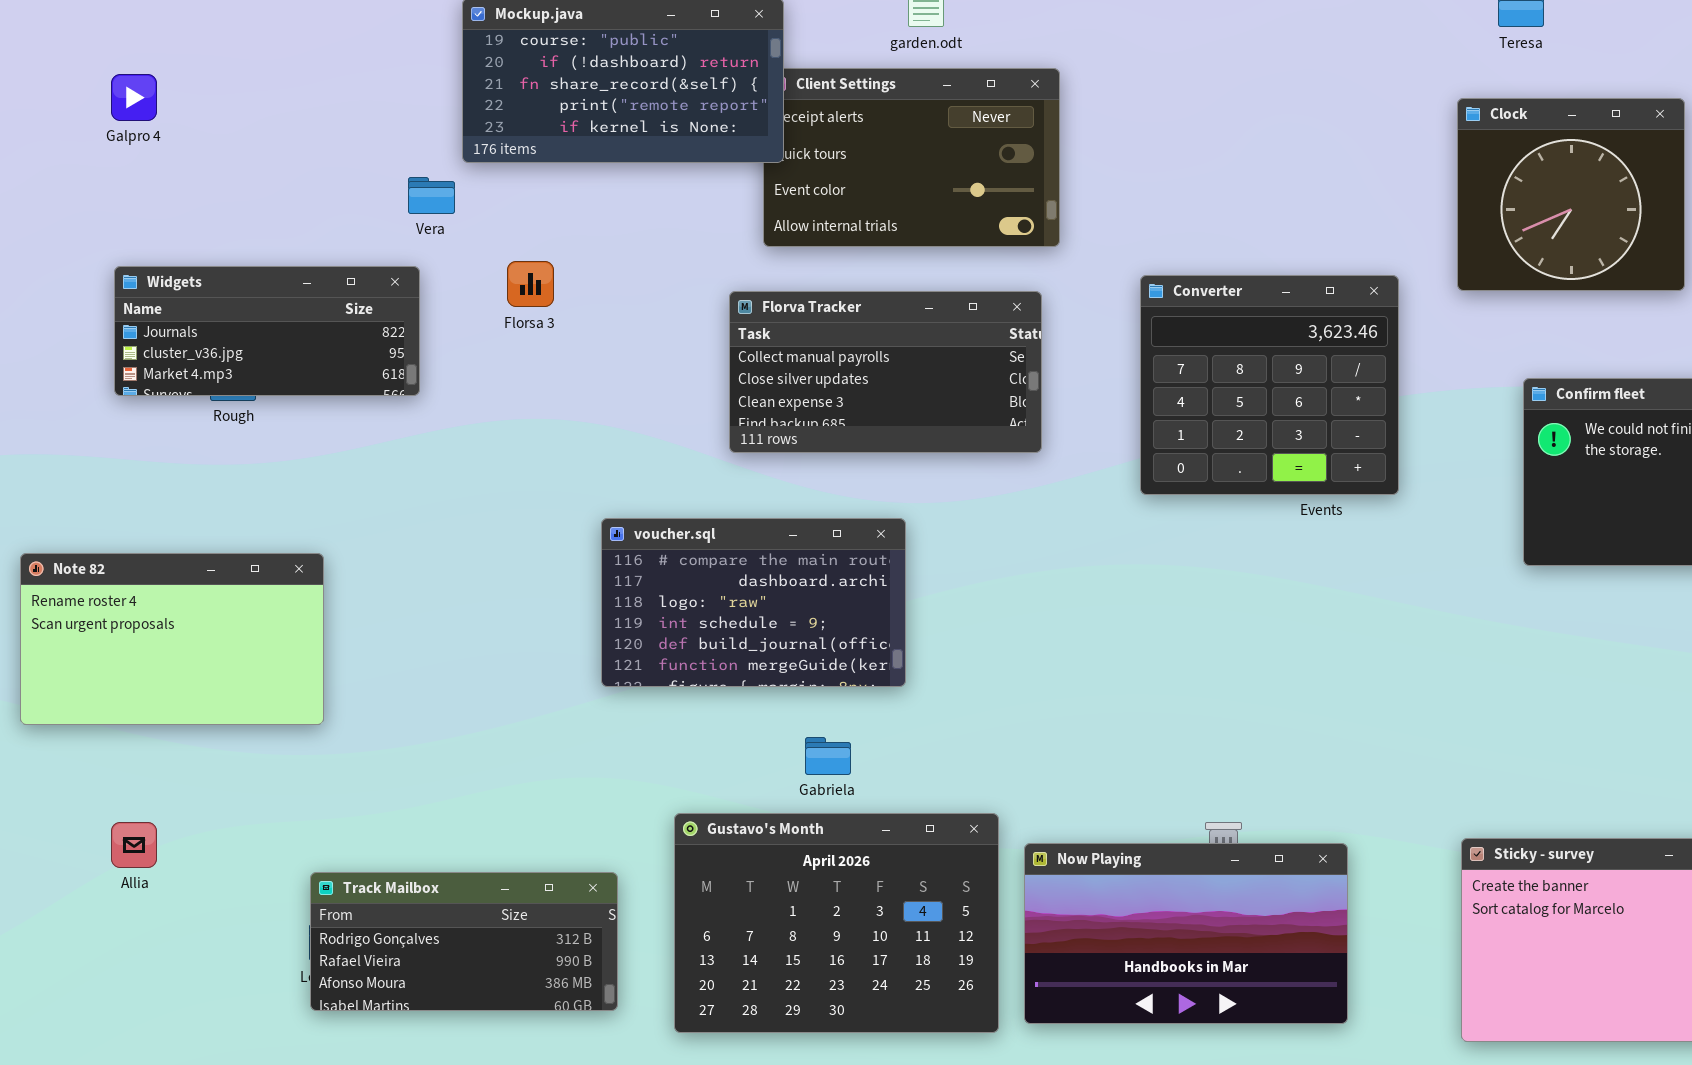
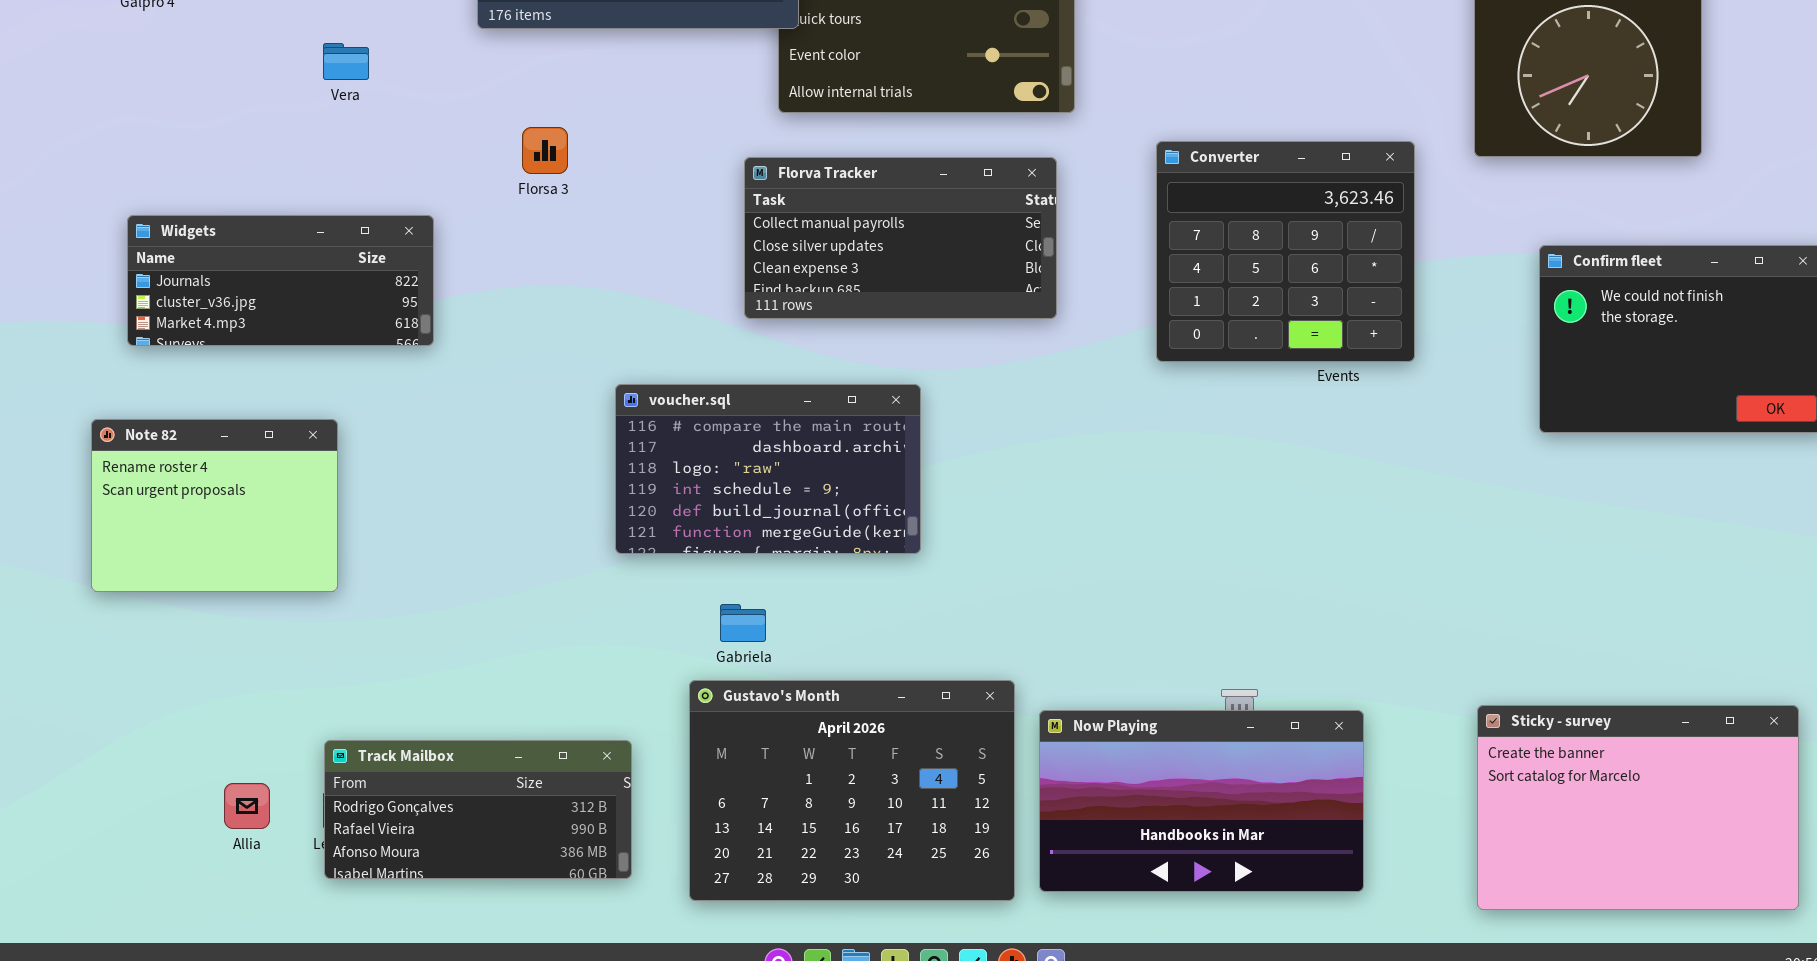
Vera: [408,177,455,214] -> [323,43,369,80], moved
Widgets: [114,266,420,396] -> [127,215,434,346], moved
Note 82: [20,553,324,725] -> [91,419,338,592], resized
Gabriela: [805,737,851,775] -> [720,604,766,642], moved
Allia: [111,822,157,868] -> [224,783,270,829], moved

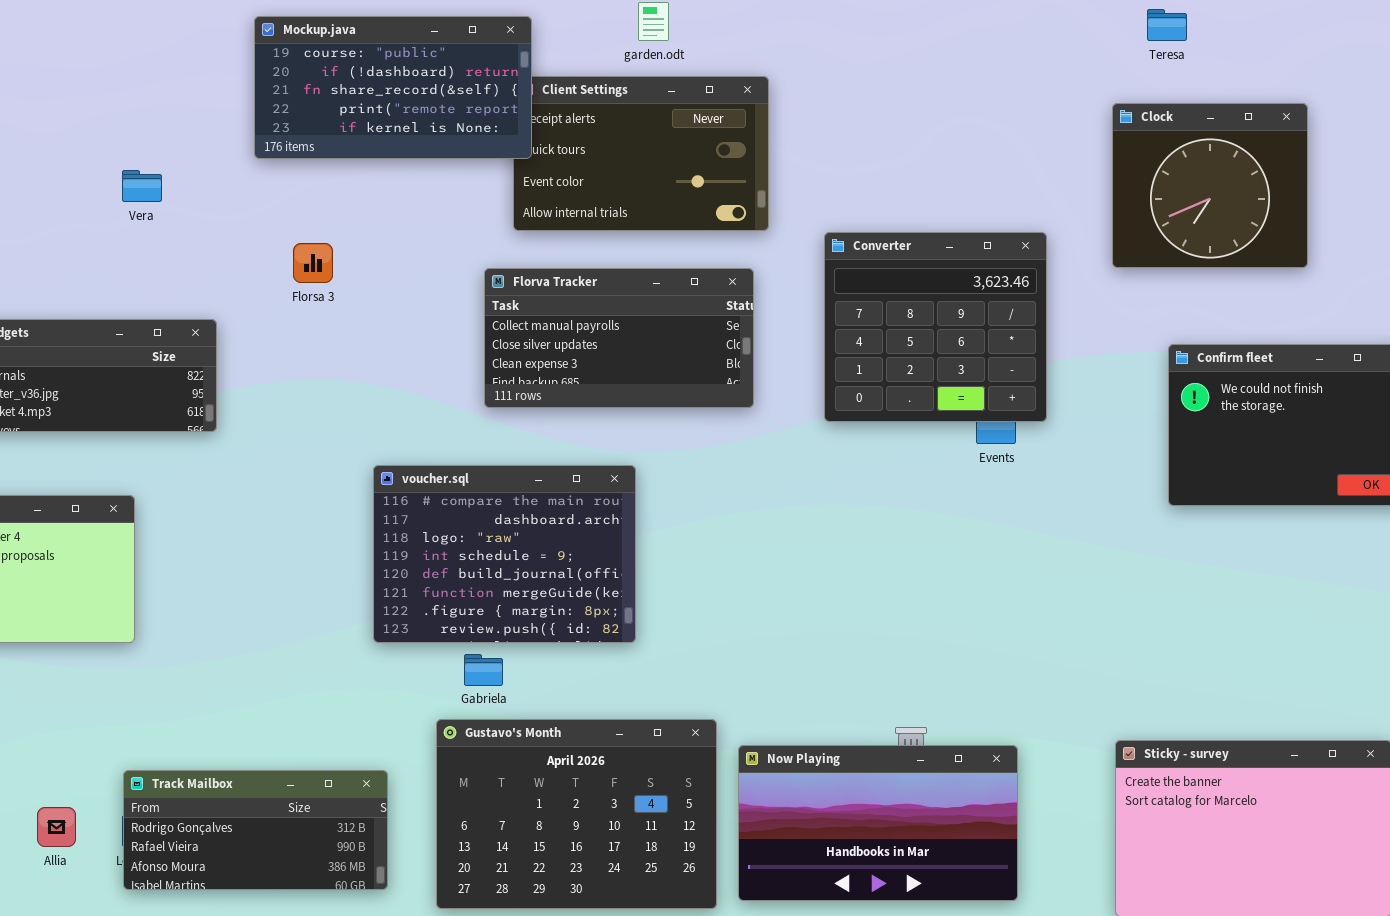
Converter: [1156,141,1415,362] -> [824,232,1047,422], moved
voucher.sql: [615,384,921,554] -> [373,465,636,643], resized

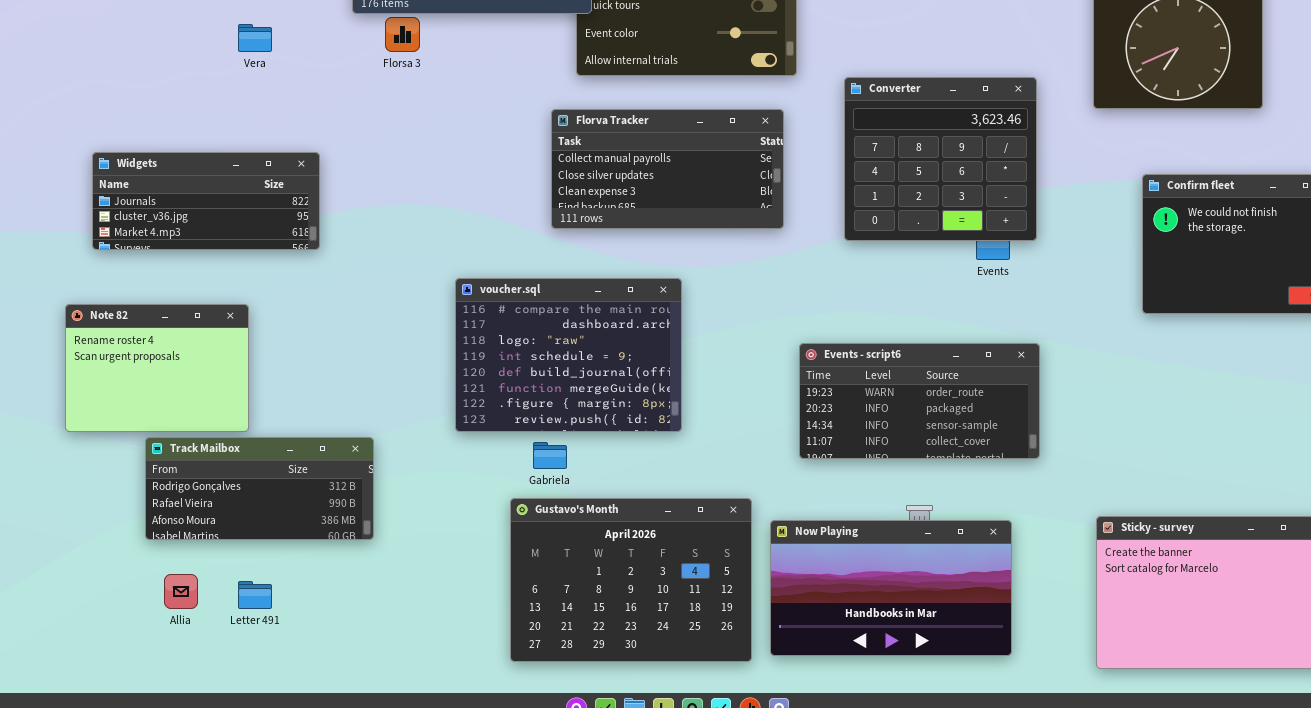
Florsa 3: [293,243,333,283] -> [385,17,420,52], moved
Events - script6: none -> [799,343,1040,459], opened
Track Mailbox: [123,770,388,890] -> [145,437,374,540], moved

